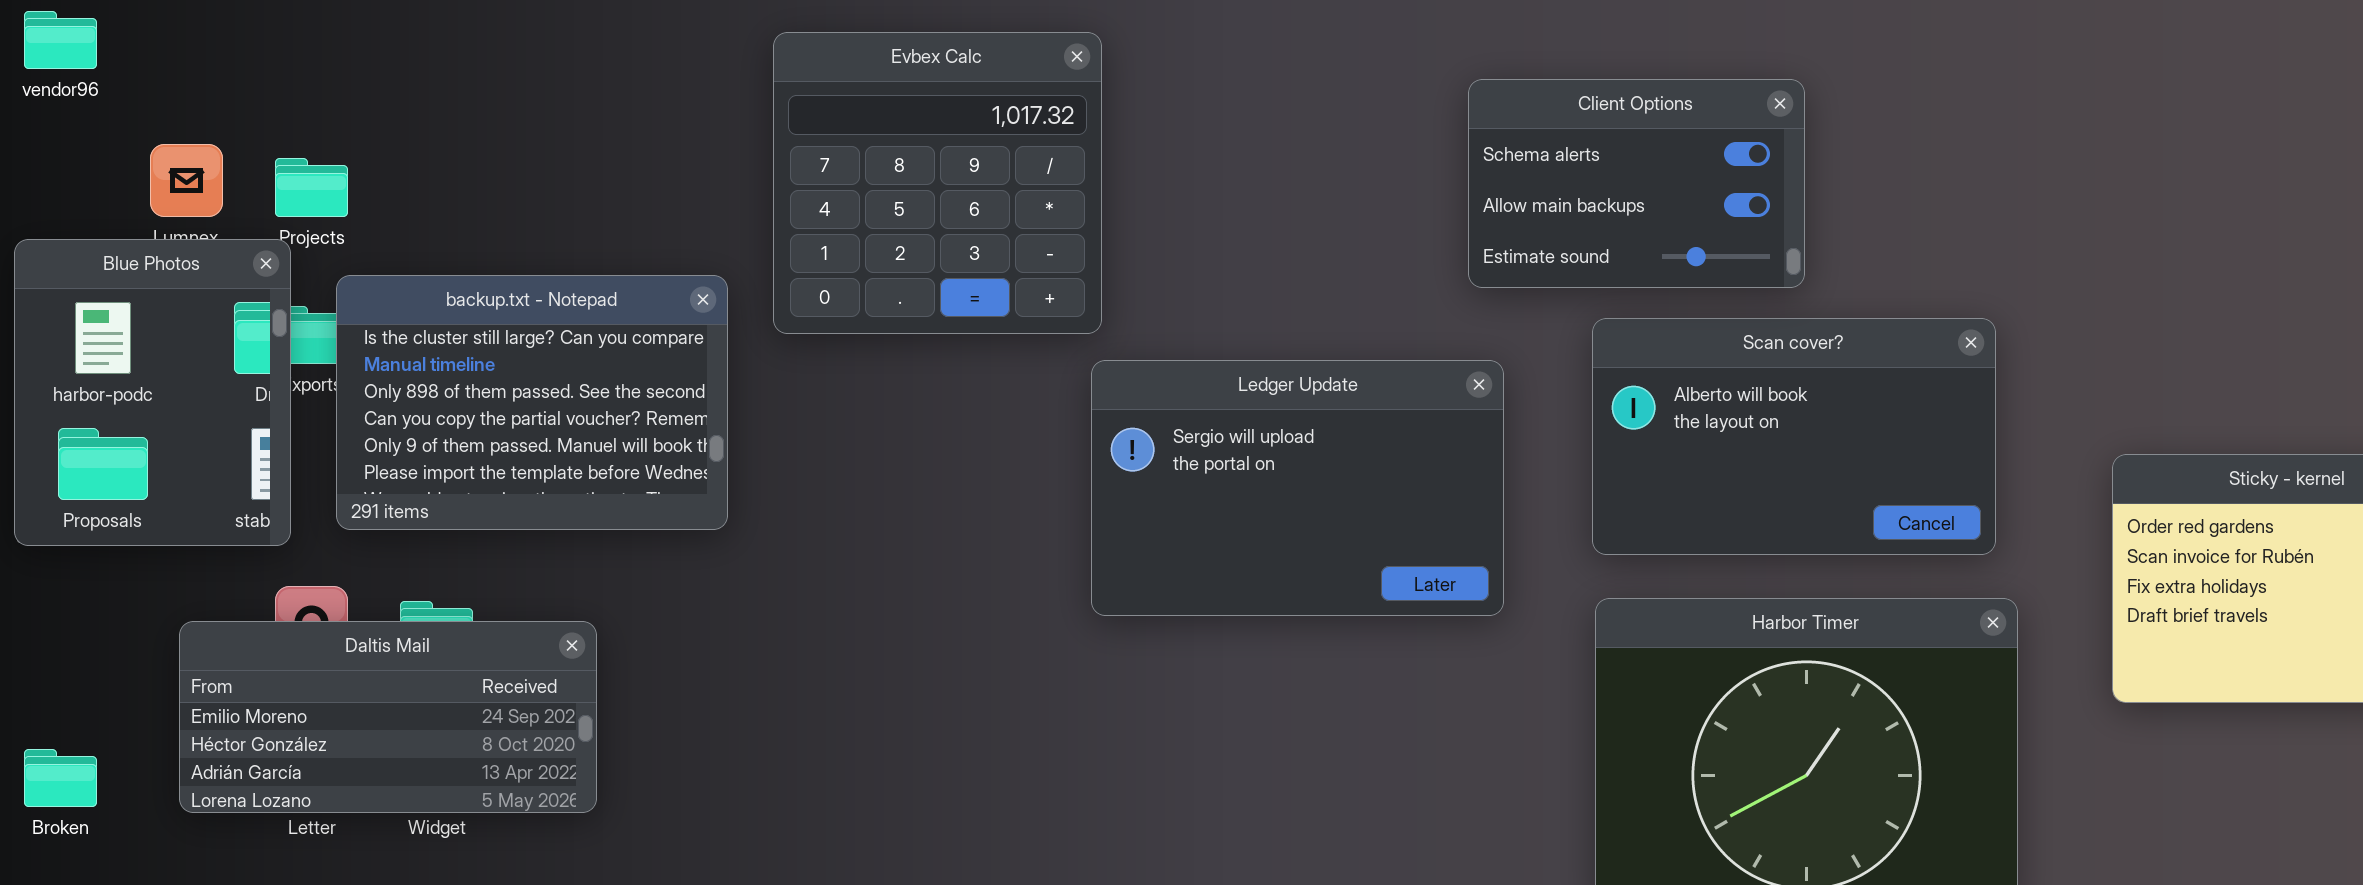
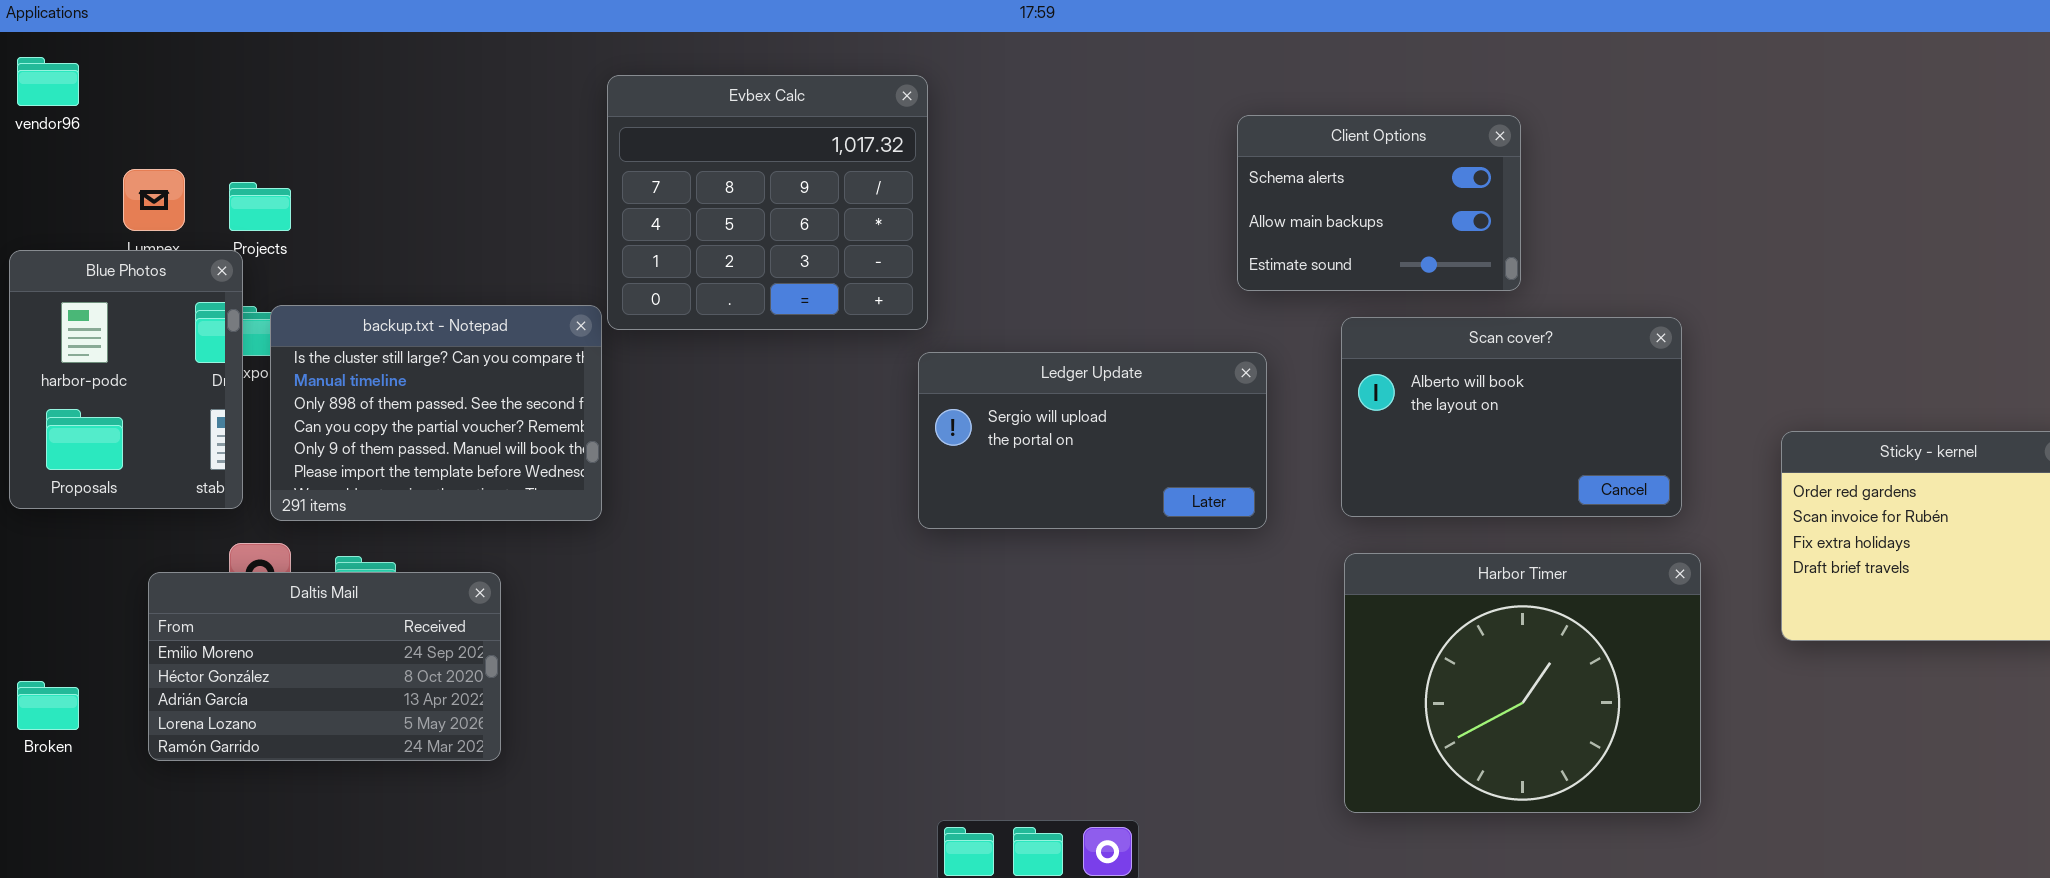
Evbex Calc: [773,32,1102,334] -> [607,75,928,330], resized
backup.txt - Notepad: [336,275,728,530] -> [270,305,602,521], moved
Ledger Update: [1091,360,1504,616] -> [918,352,1267,529], resized
Daltis Mail: [179,621,597,813] -> [148,572,501,761], resized

